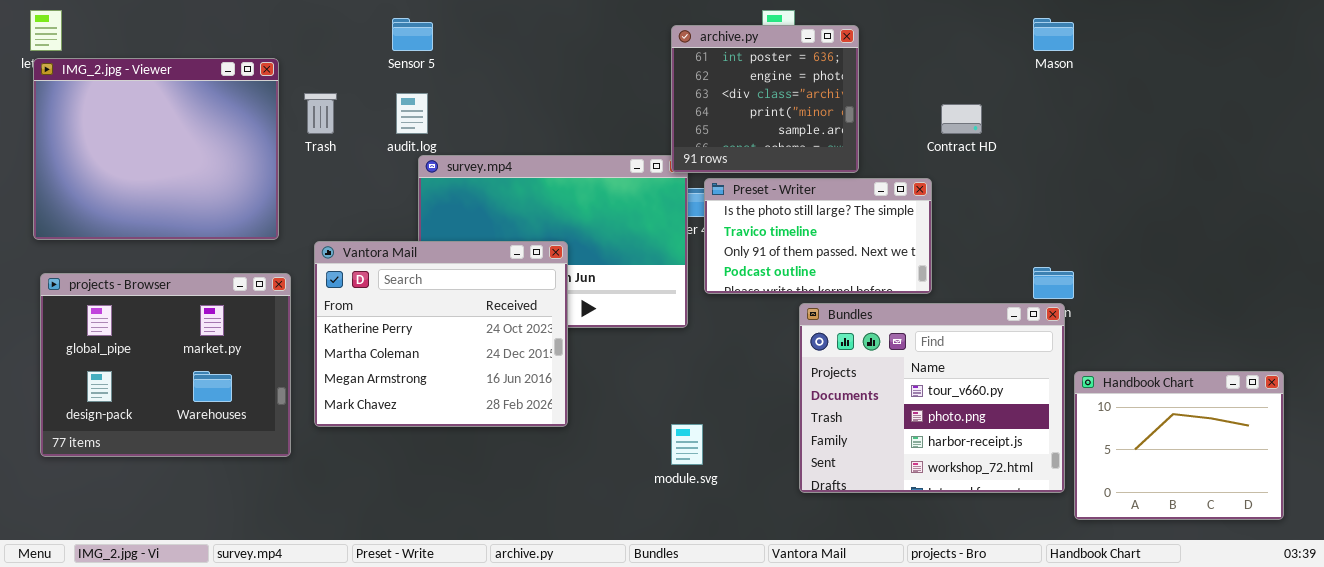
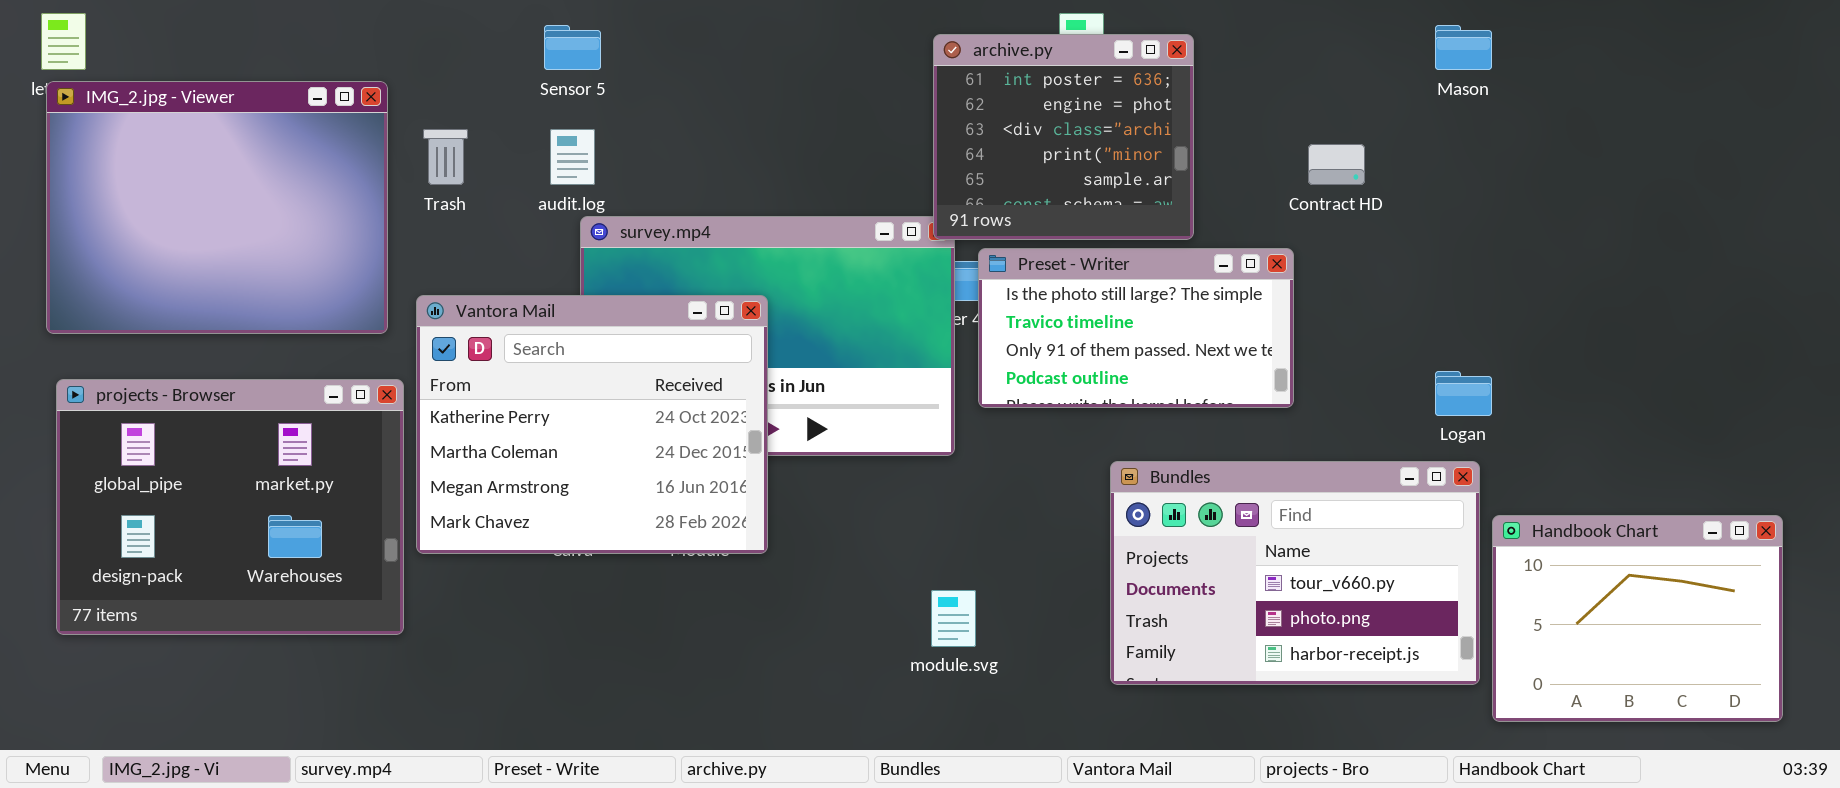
Vantora Mail: [314,241,568,427] -> [416,295,768,554], moved
Bundles: [799,303,1065,493] -> [1110,461,1480,685], resized

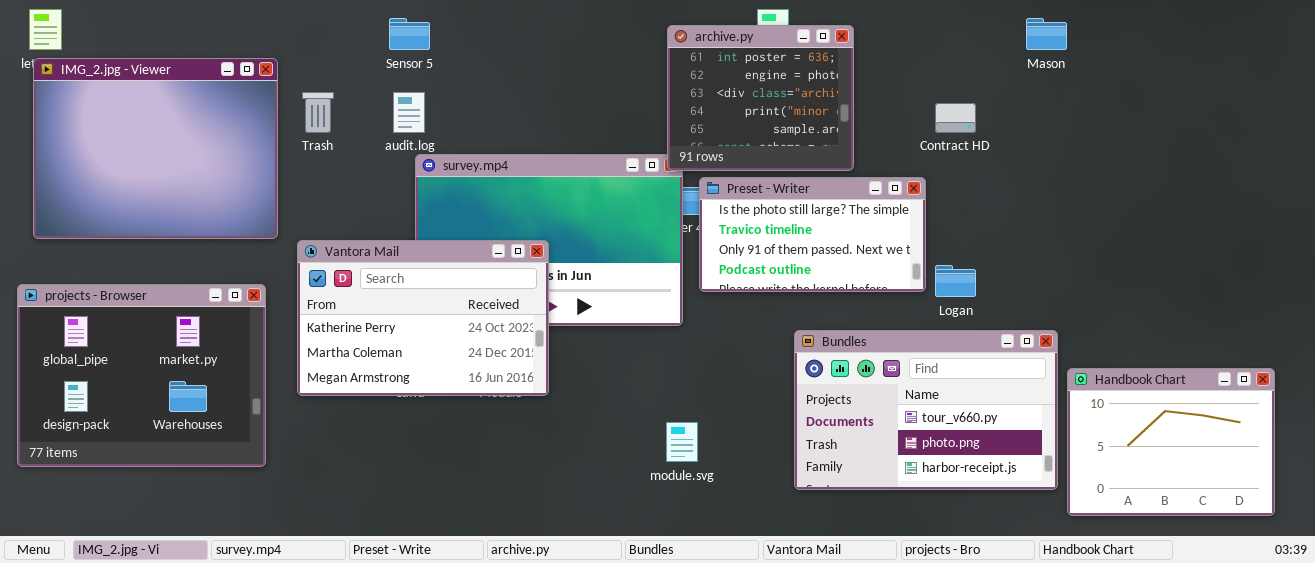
Vantora Mail: [416,295,768,554] -> [297,240,549,396], resized
Logan: [1435,371,1492,416] -> [935,265,976,297], moved
projects - Browser: [56,379,404,635] -> [17,284,266,467], moved

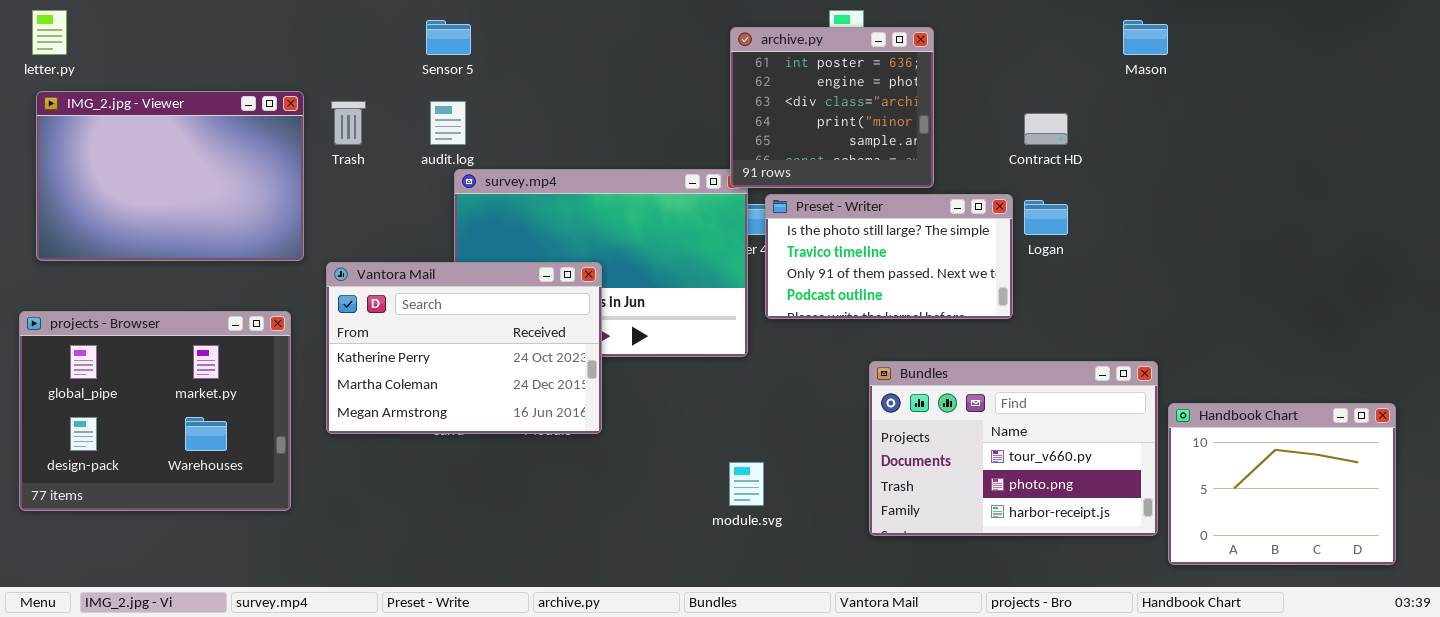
IMG_2.jpg - Viewer: [33,58,278,239] -> [36,91,304,261], resized
Logan: [935,265,976,297] -> [1024,200,1068,235], moved

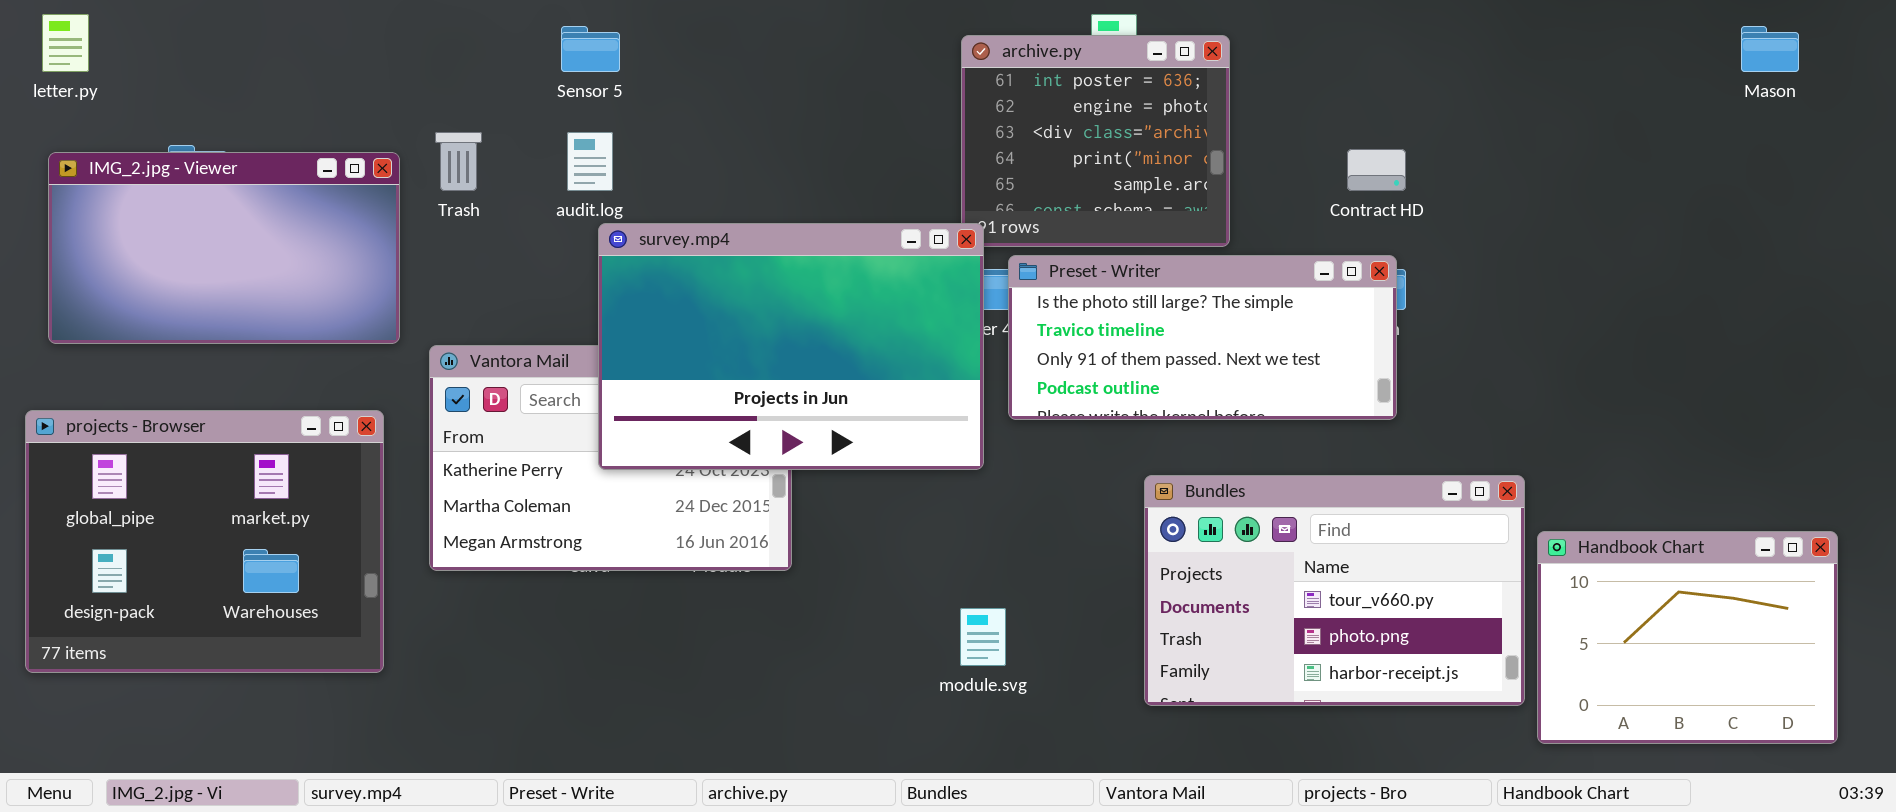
Mason: [1123,20,1168,55] -> [1741,26,1799,72], moved
IMG_2.jpg - Viewer: [36,91,304,261] -> [48,152,400,344], resized
survey.mp4: [454,169,748,357] -> [598,223,984,470], raised
Preset - Writer: [765,194,1013,319] -> [1008,255,1397,420], resized

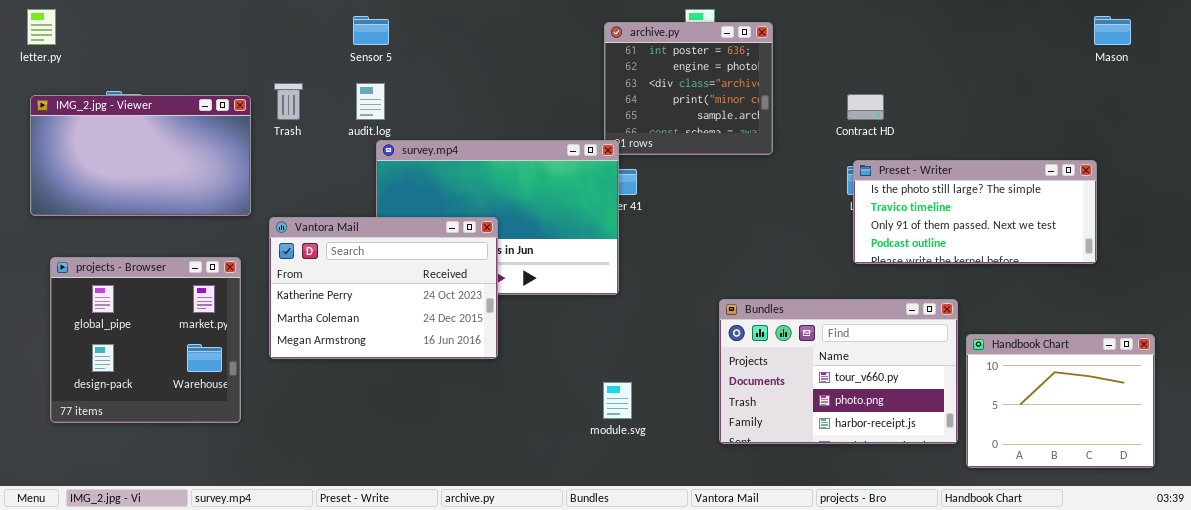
Preset - Writer: [1008,255,1397,420] -> [853,160,1097,264], moved
Vantora Mail: [429,345,792,571] -> [269,217,498,359], raised
projects - Browser: [25,410,384,673] -> [50,257,241,423], resized

